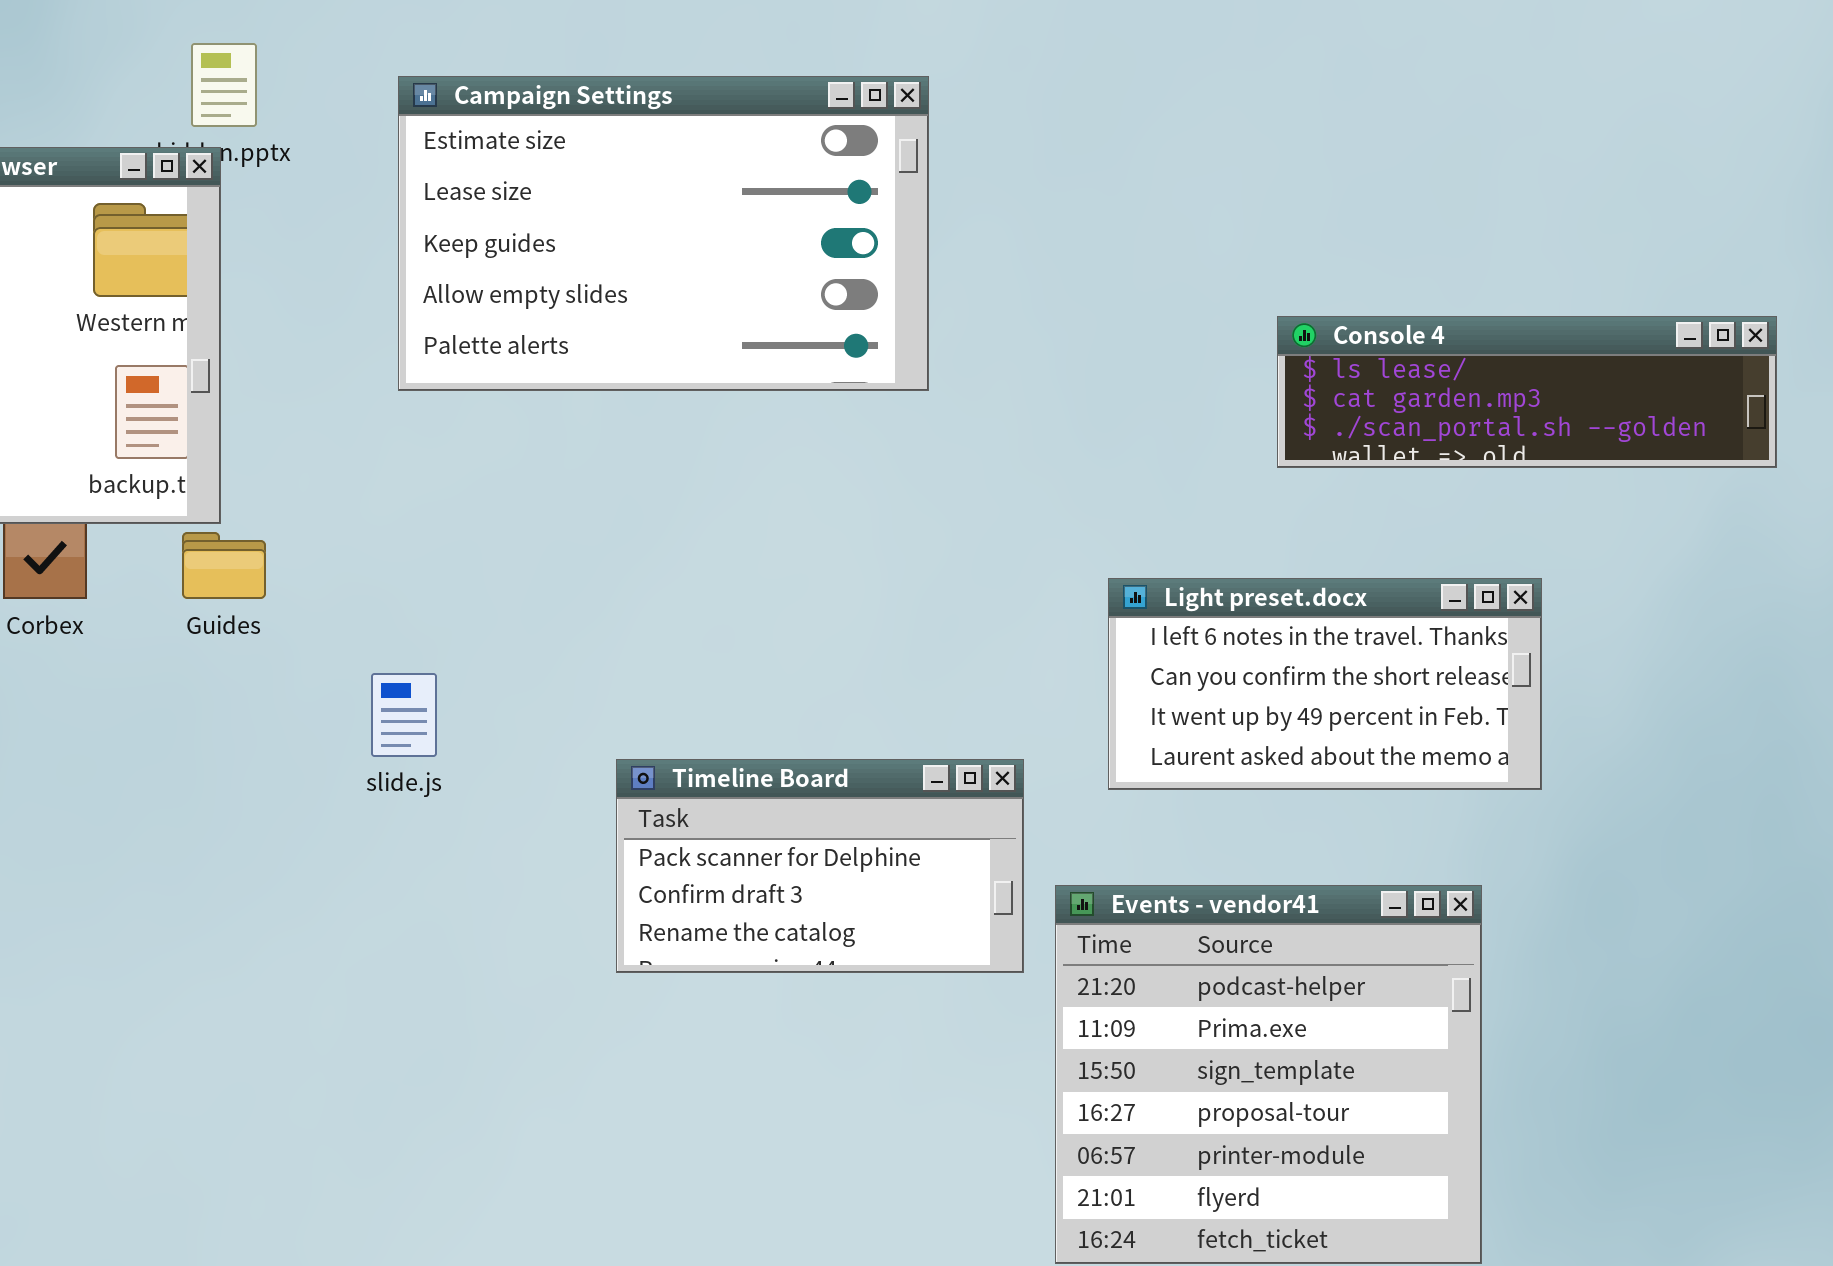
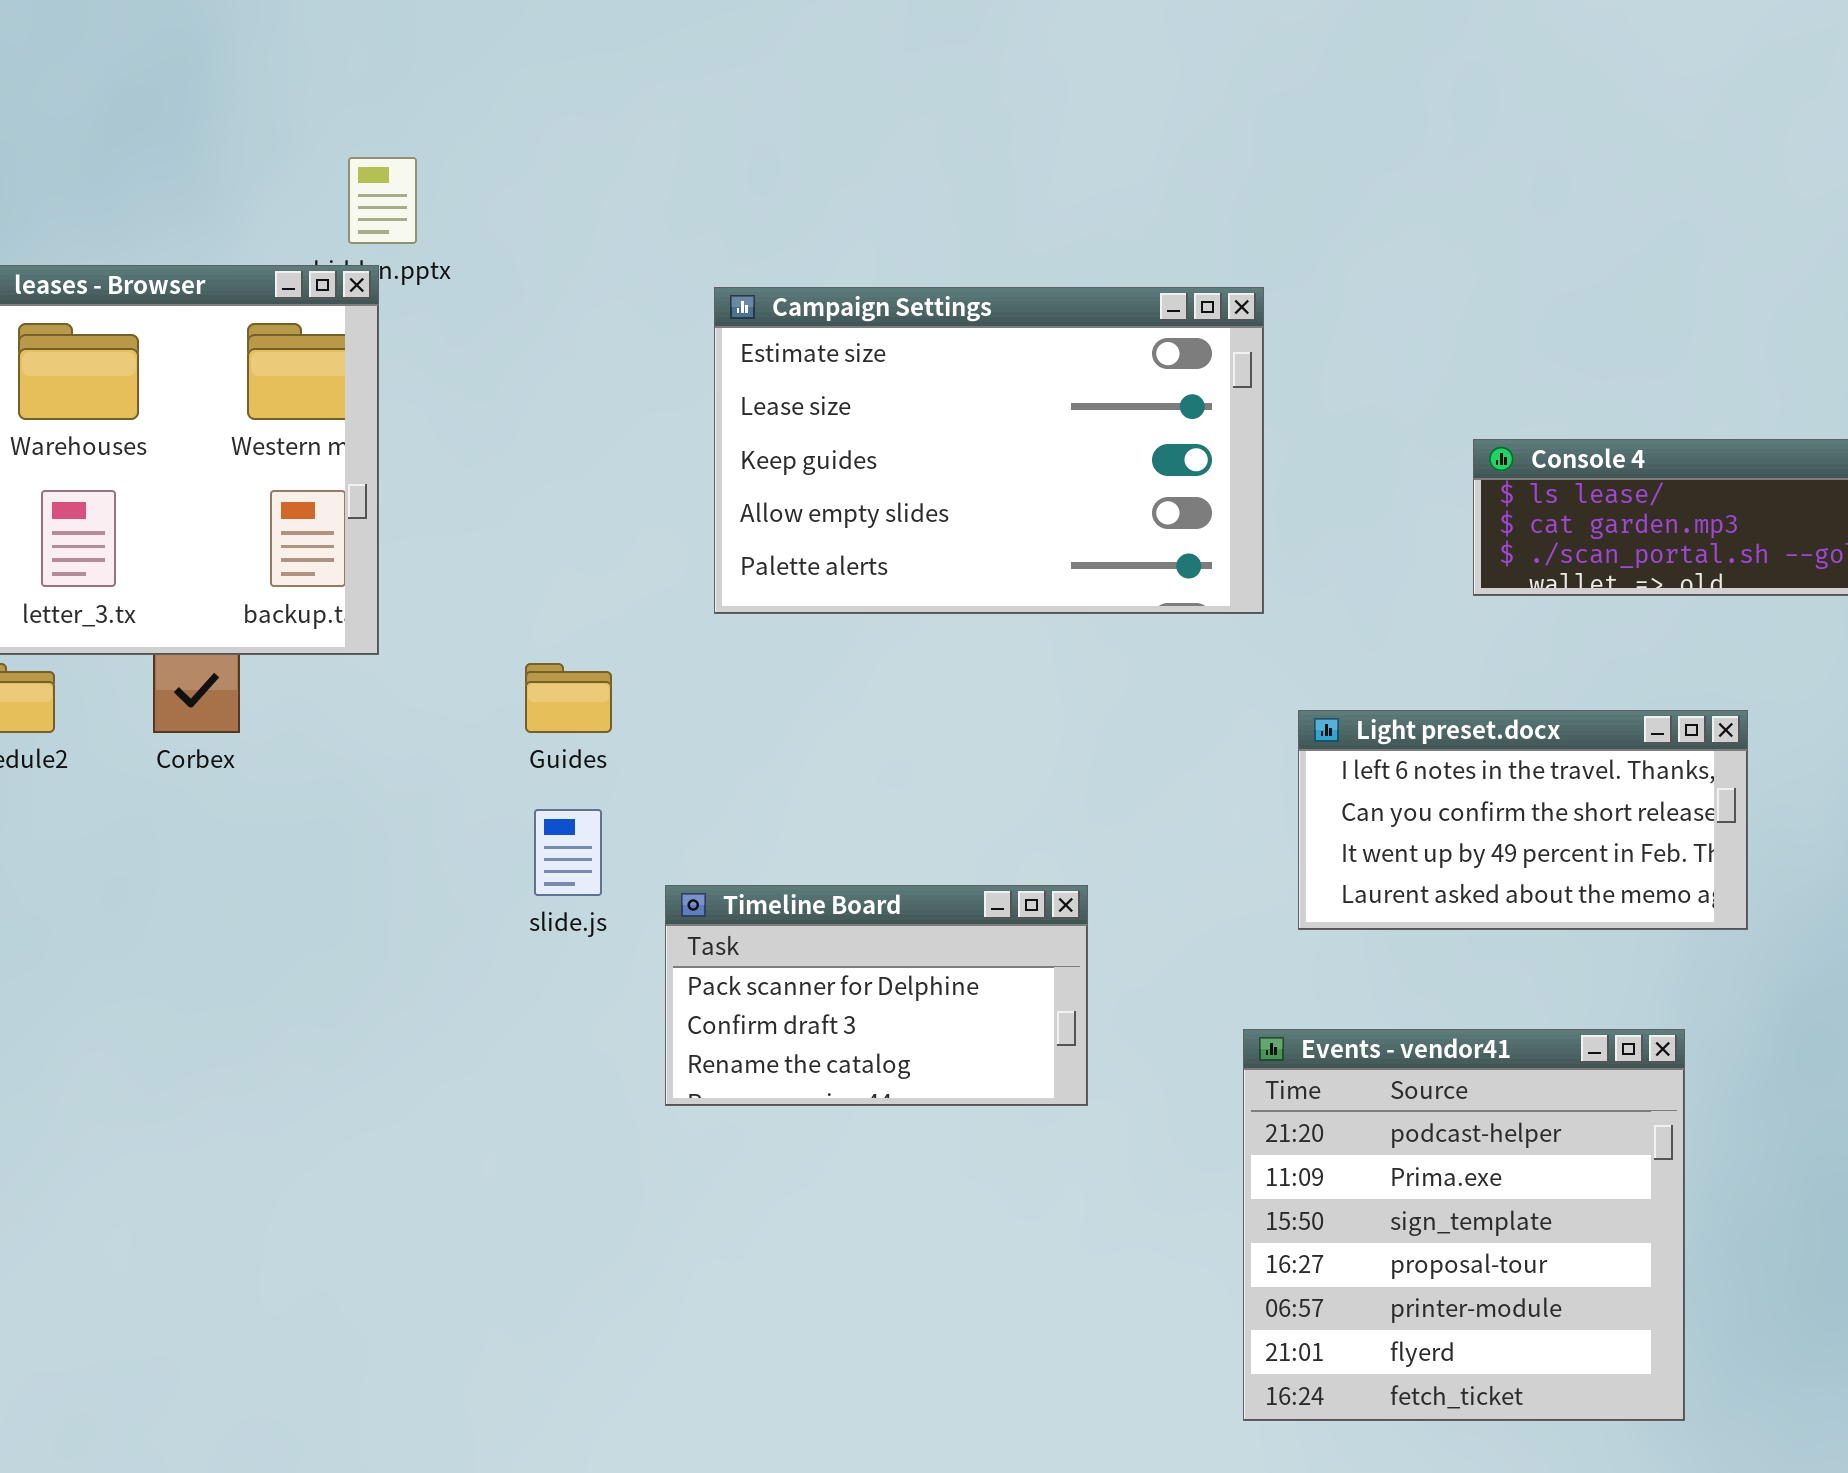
Campaign Settings: [398,76,929,391] -> [714,287,1264,614], moved
Guides: [182,532,266,599] -> [525,663,612,733], moved
Timeline Board: [616,759,1024,973] -> [665,885,1088,1106], moved

